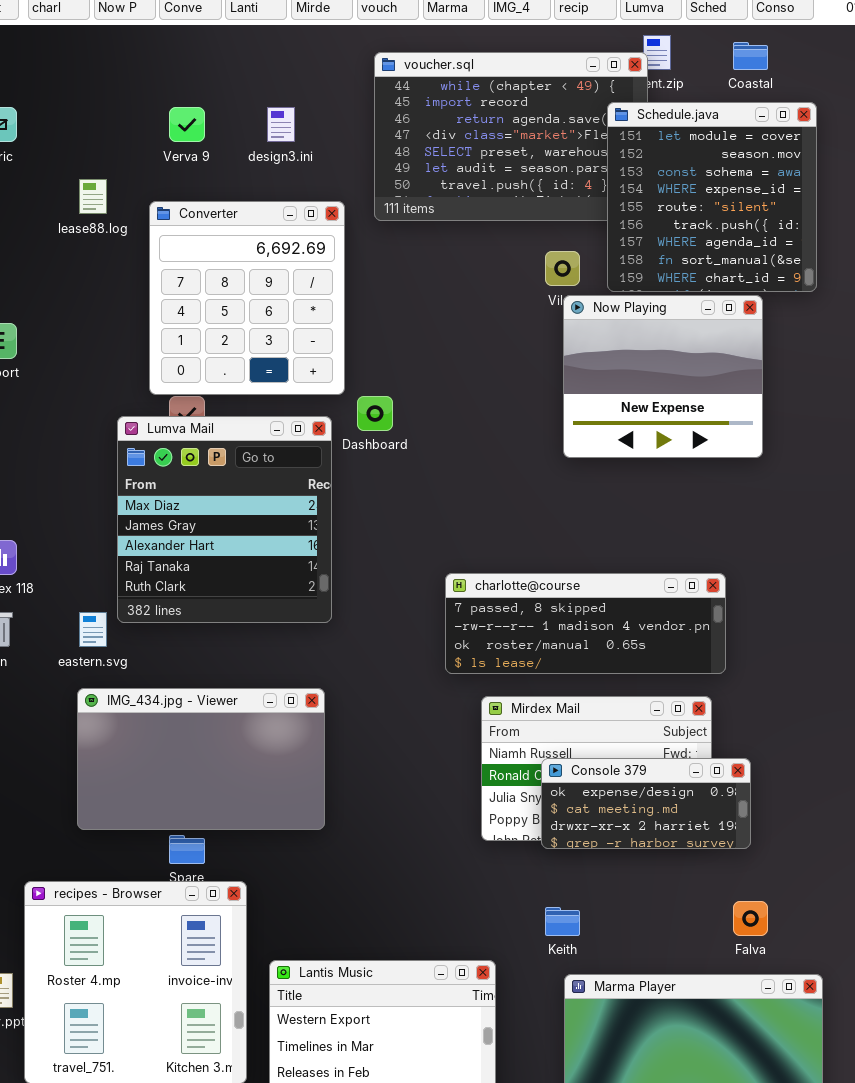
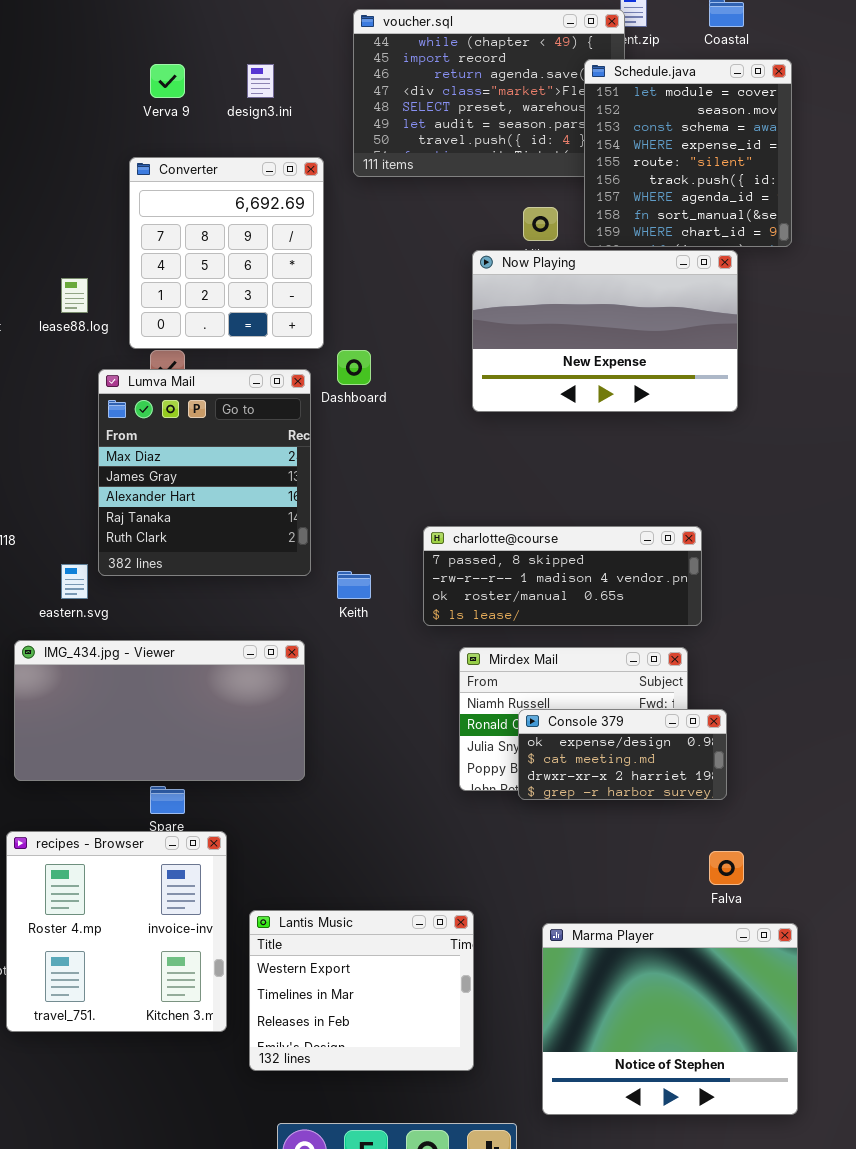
lease88.log: [79,179,107,214] -> [61,278,88,313], moved
Now Playing: [563,295,763,458] -> [472,250,738,412], resized
IMG_434.jpg - Viewer: [77,688,325,830] -> [14,640,305,781], resized
Keith: [545,907,580,936] -> [337,571,371,599], moved

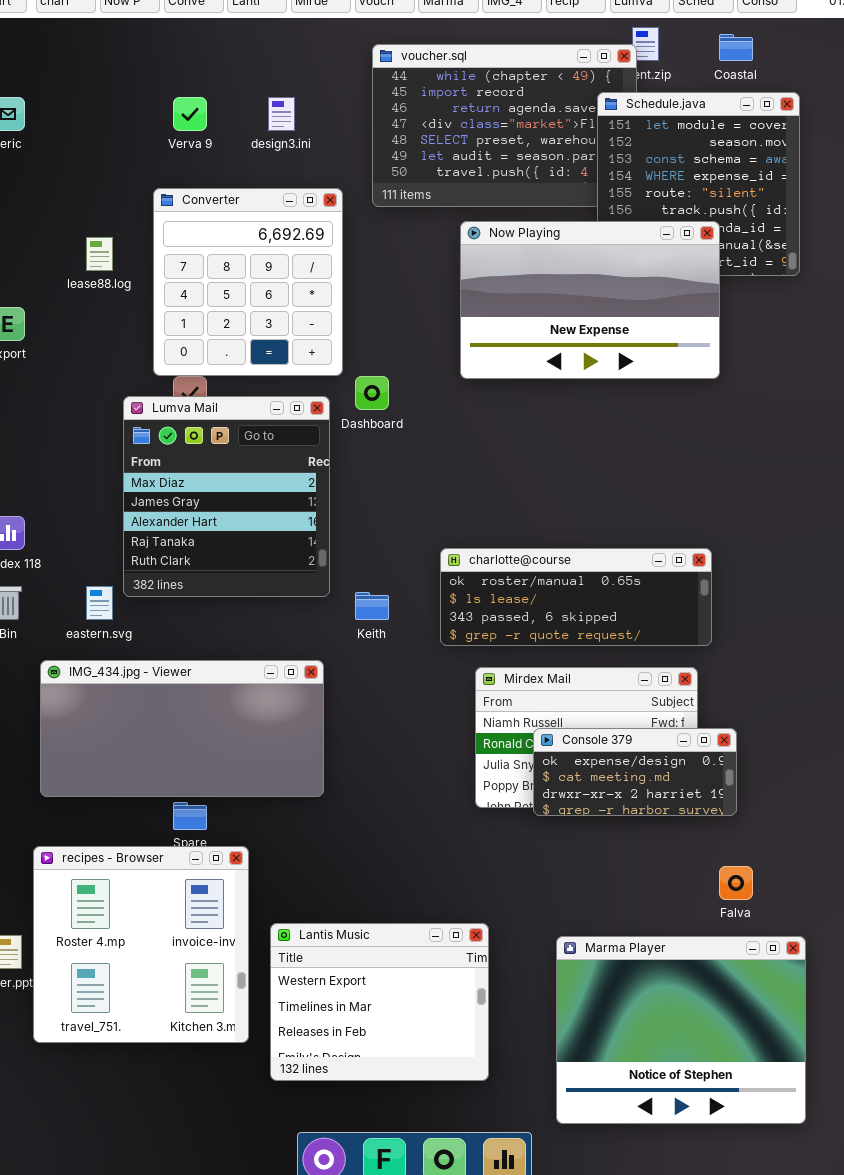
Now Playing: [472,250,738,412] -> [460,221,720,379], moved
lease88.log: [61,278,88,313] -> [86,237,113,271], moved
charlotte@course: [423,526,702,626] -> [440,548,712,646], scrolled down 2 rows

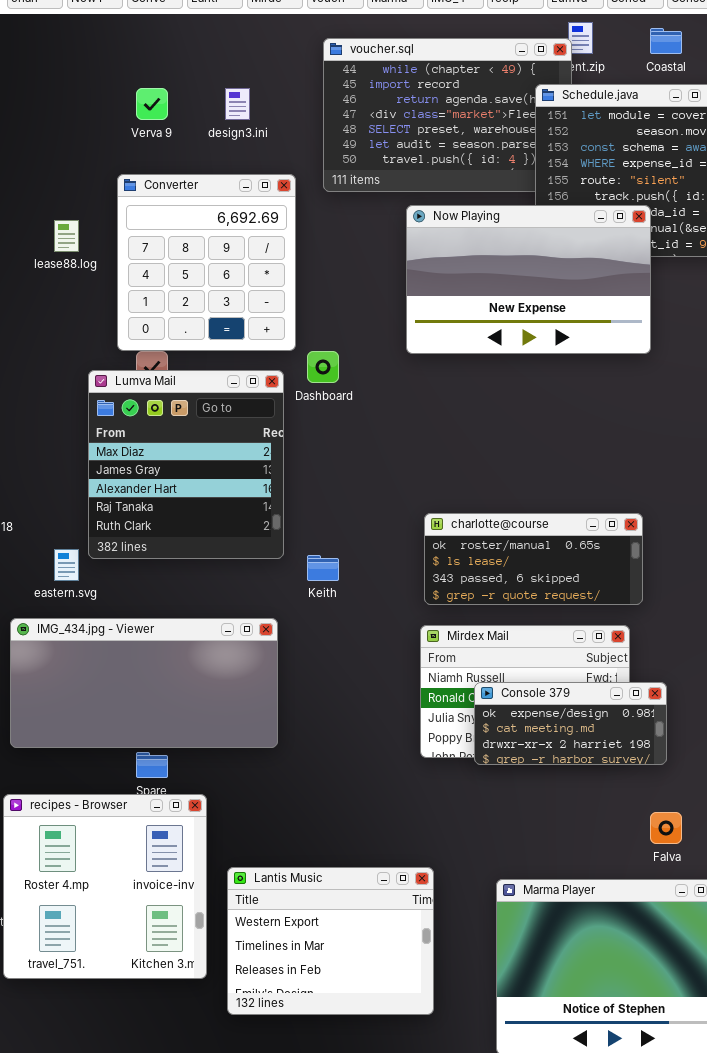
charlotte@course: [440,548,712,646] -> [424,513,643,605], resized

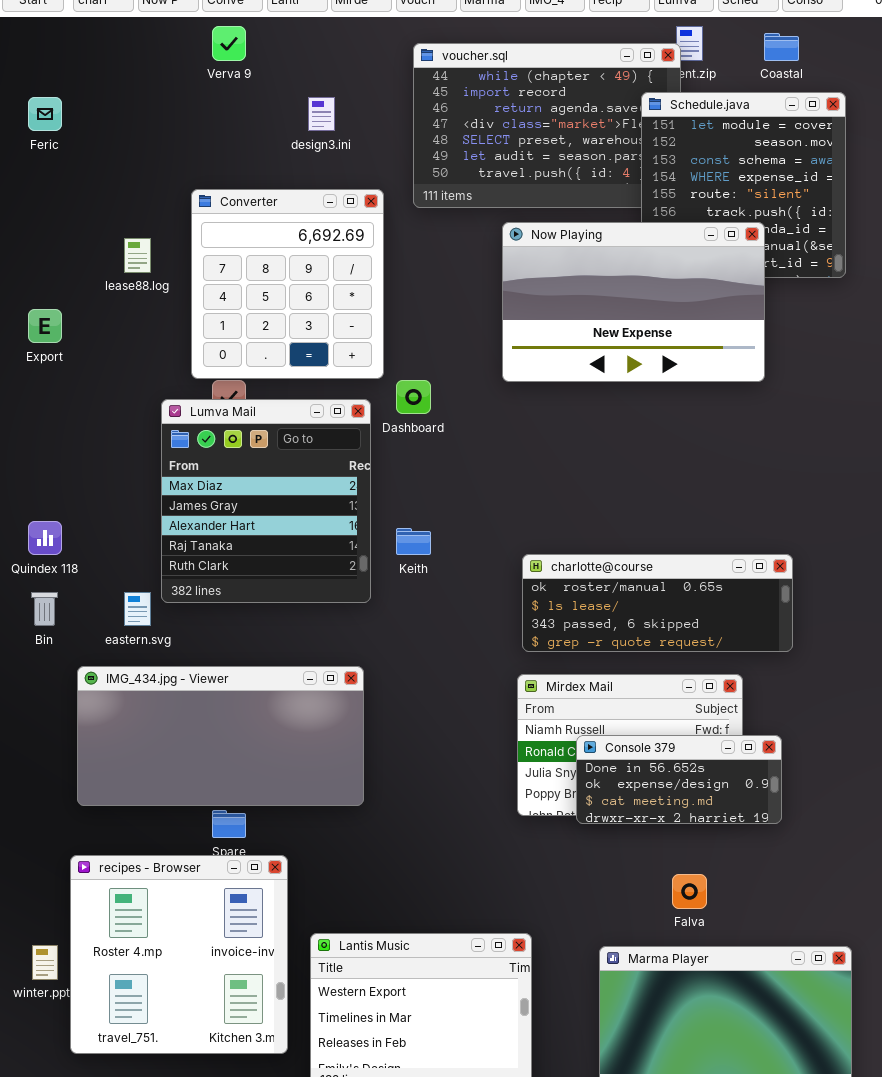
Verva 9: [136,88,168,120] -> [212,26,246,61], moved
charlotte@course: [424,513,643,605] -> [522,554,793,652], resized
Keith: [307,555,339,581] -> [396,528,431,555], moved
Console 379: [474,682,667,765] -> [576,735,782,824], scrolled up 1 row
Falva: [650,812,682,844] -> [672,874,707,909], moved

